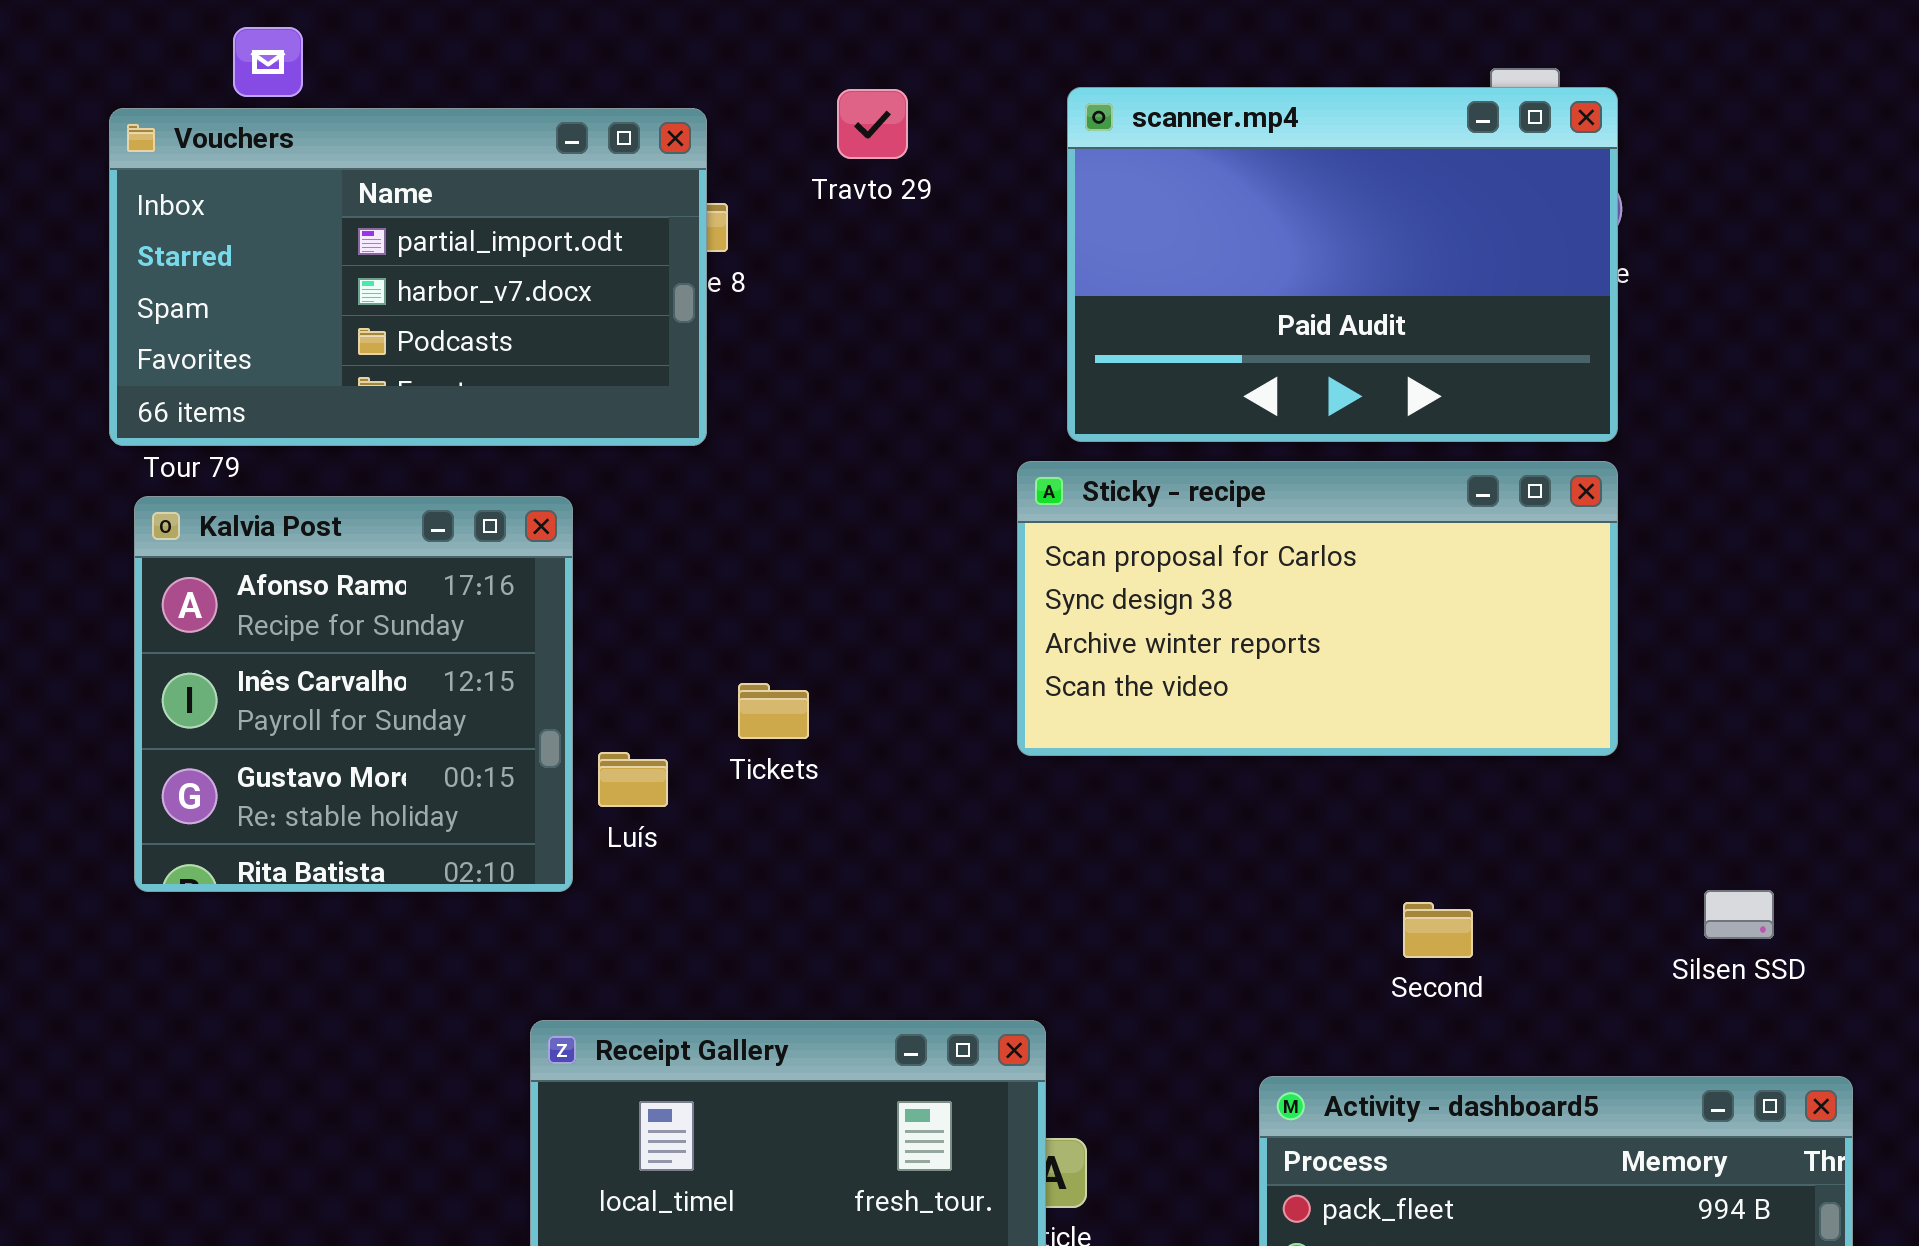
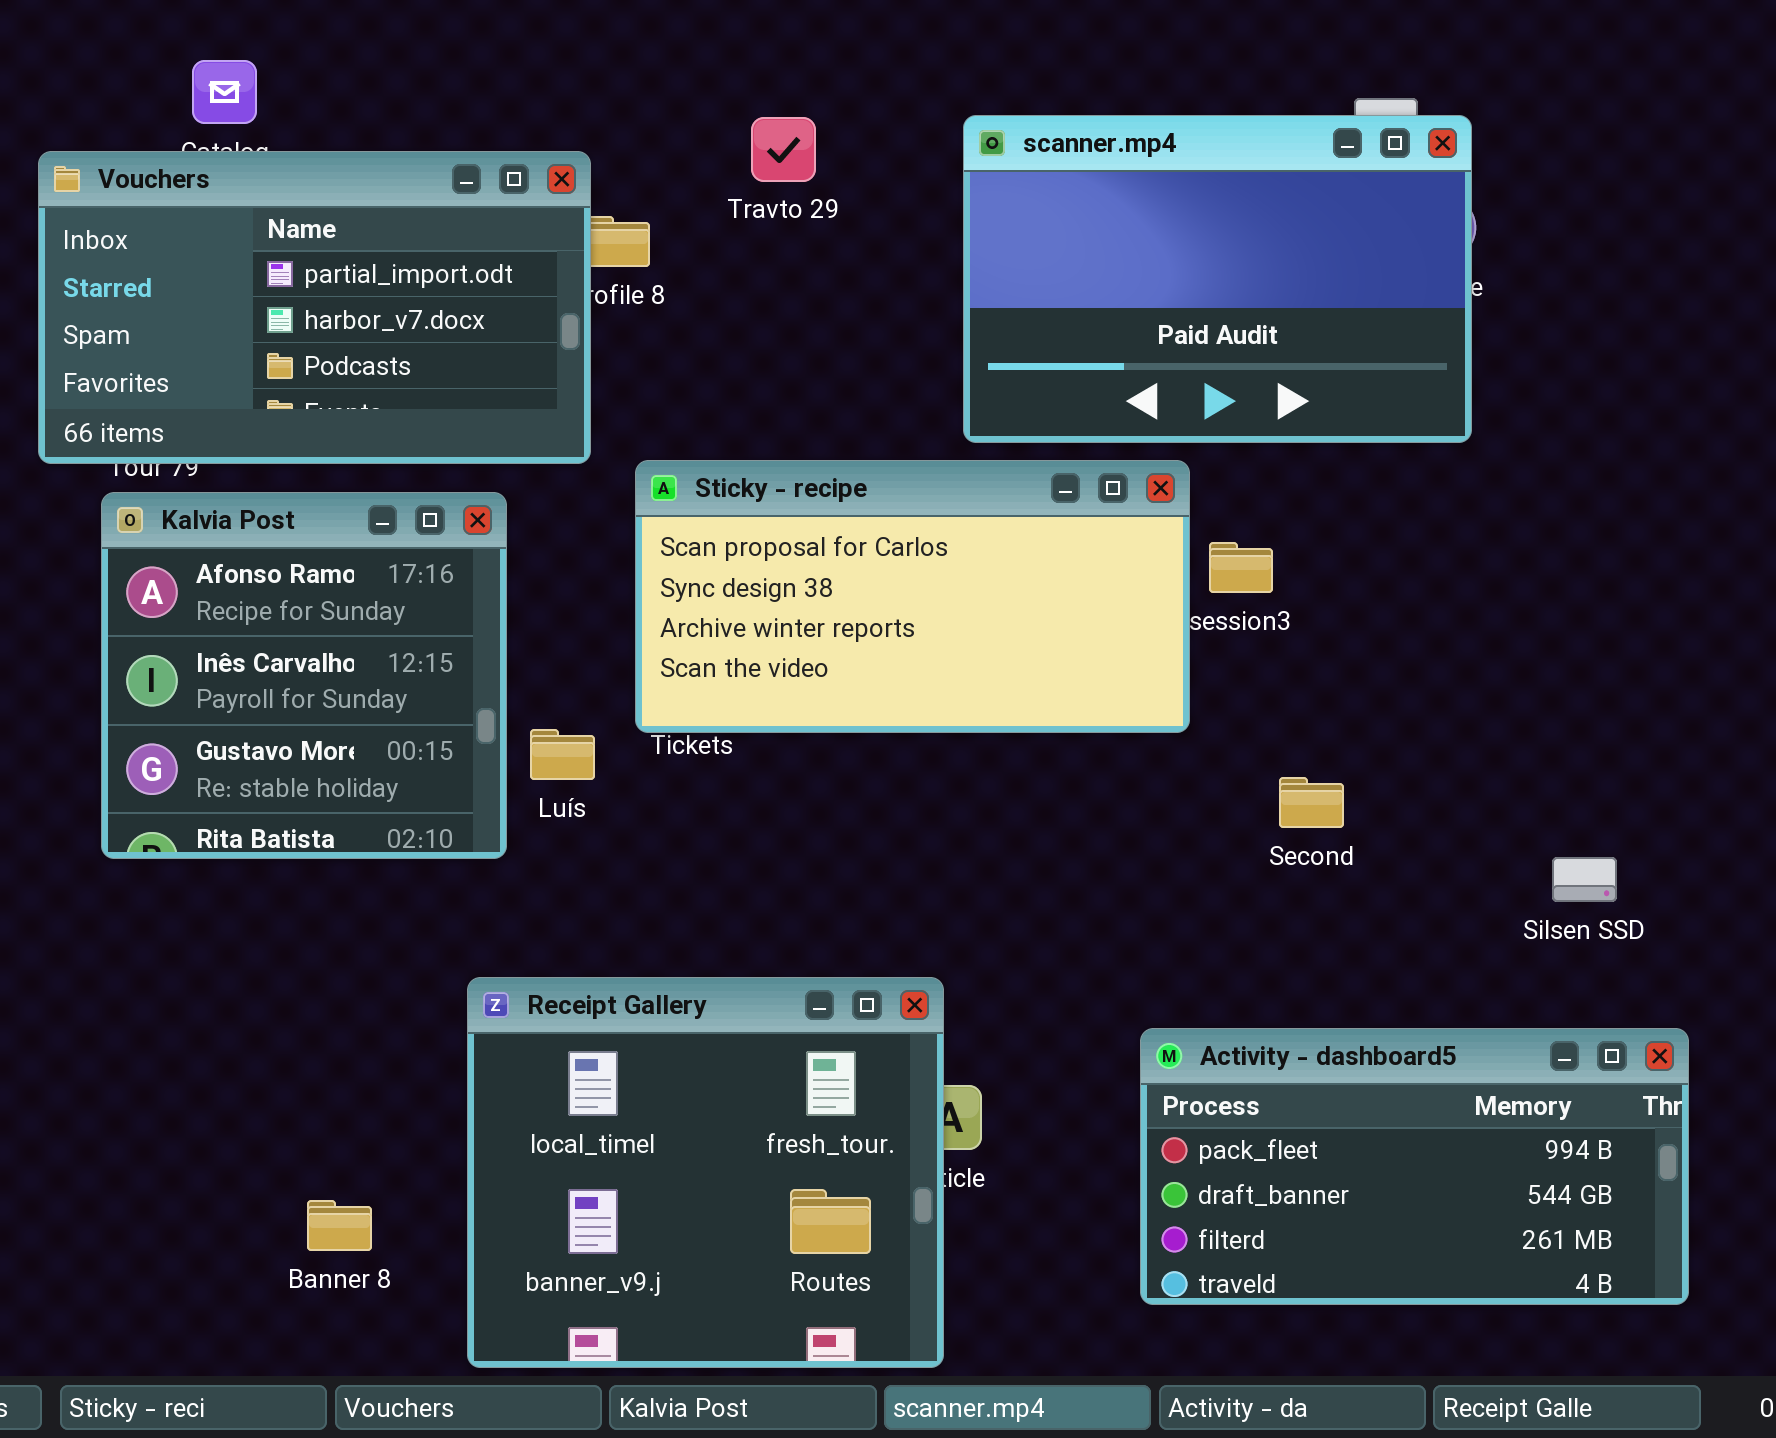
Vouchers: [109,108,707,446] -> [38,151,591,464], moved
Sticky - recipe: [1017,461,1618,756] -> [635,460,1190,733], moved
Second: [1403,902,1473,958] -> [1279,777,1344,828], moved

